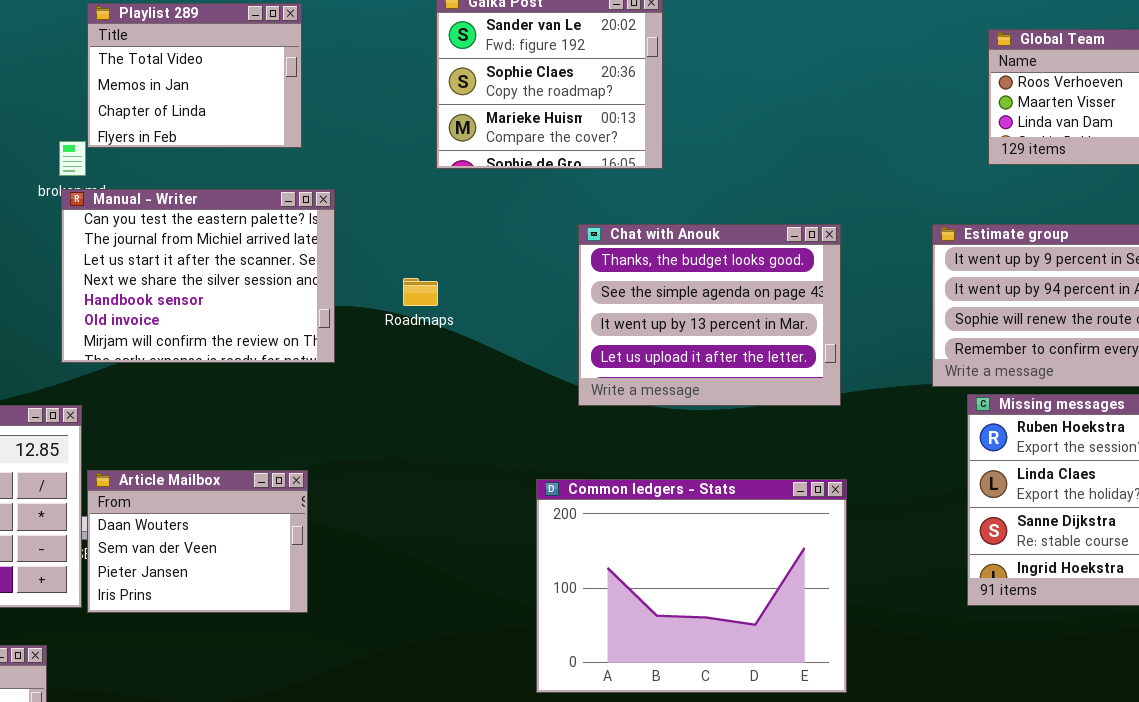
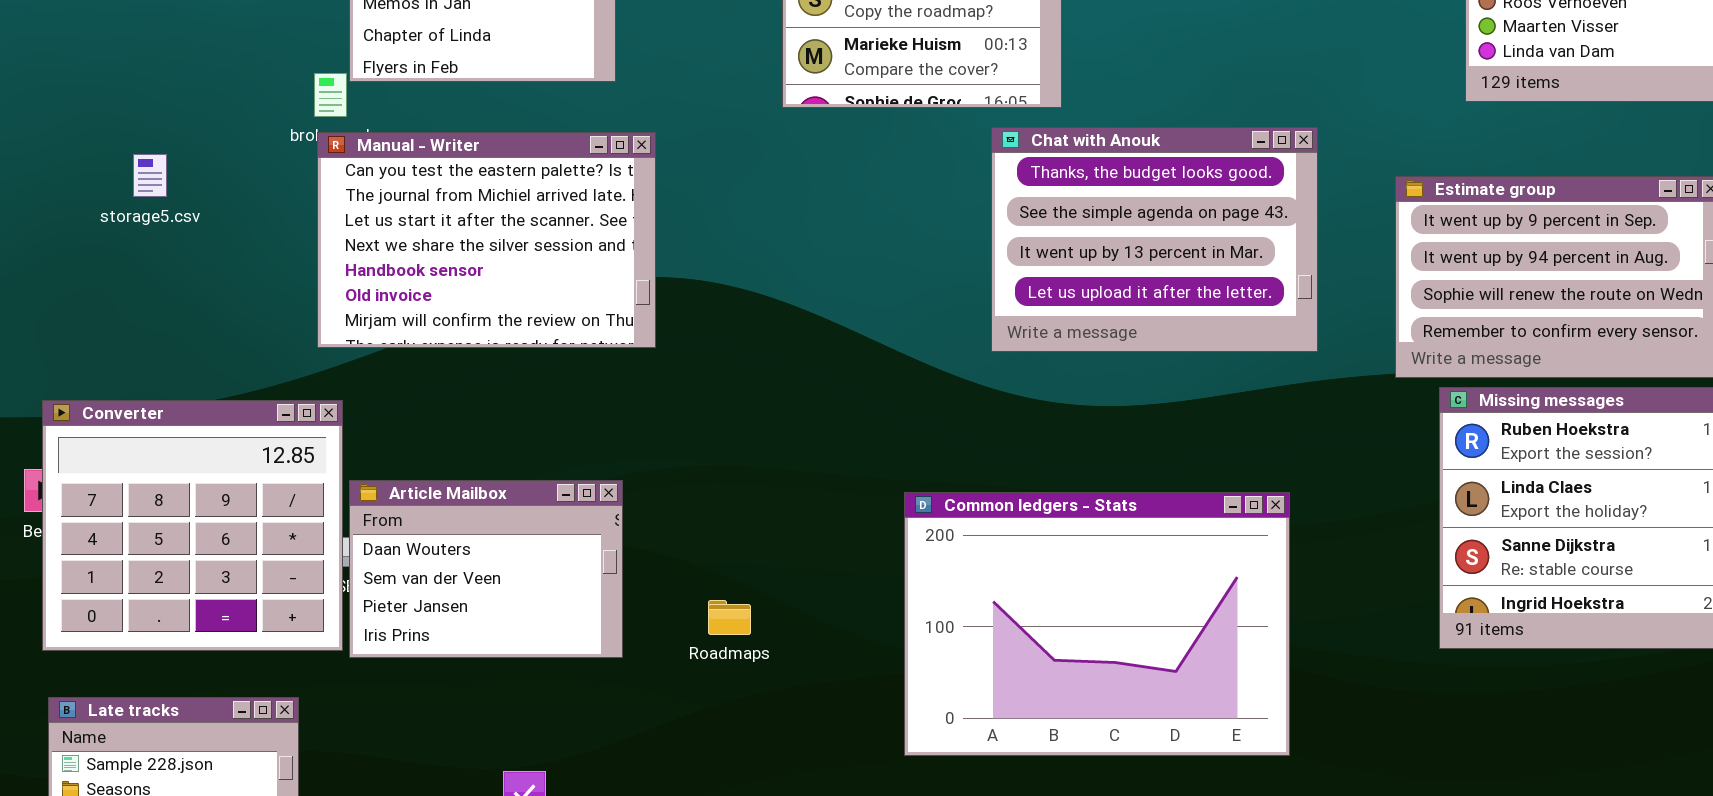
Chat with Anouk: [578,224,841,406] -> [991,127,1318,352], moved
Roadmaps: [403,278,438,306] -> [708,600,751,635], moved

